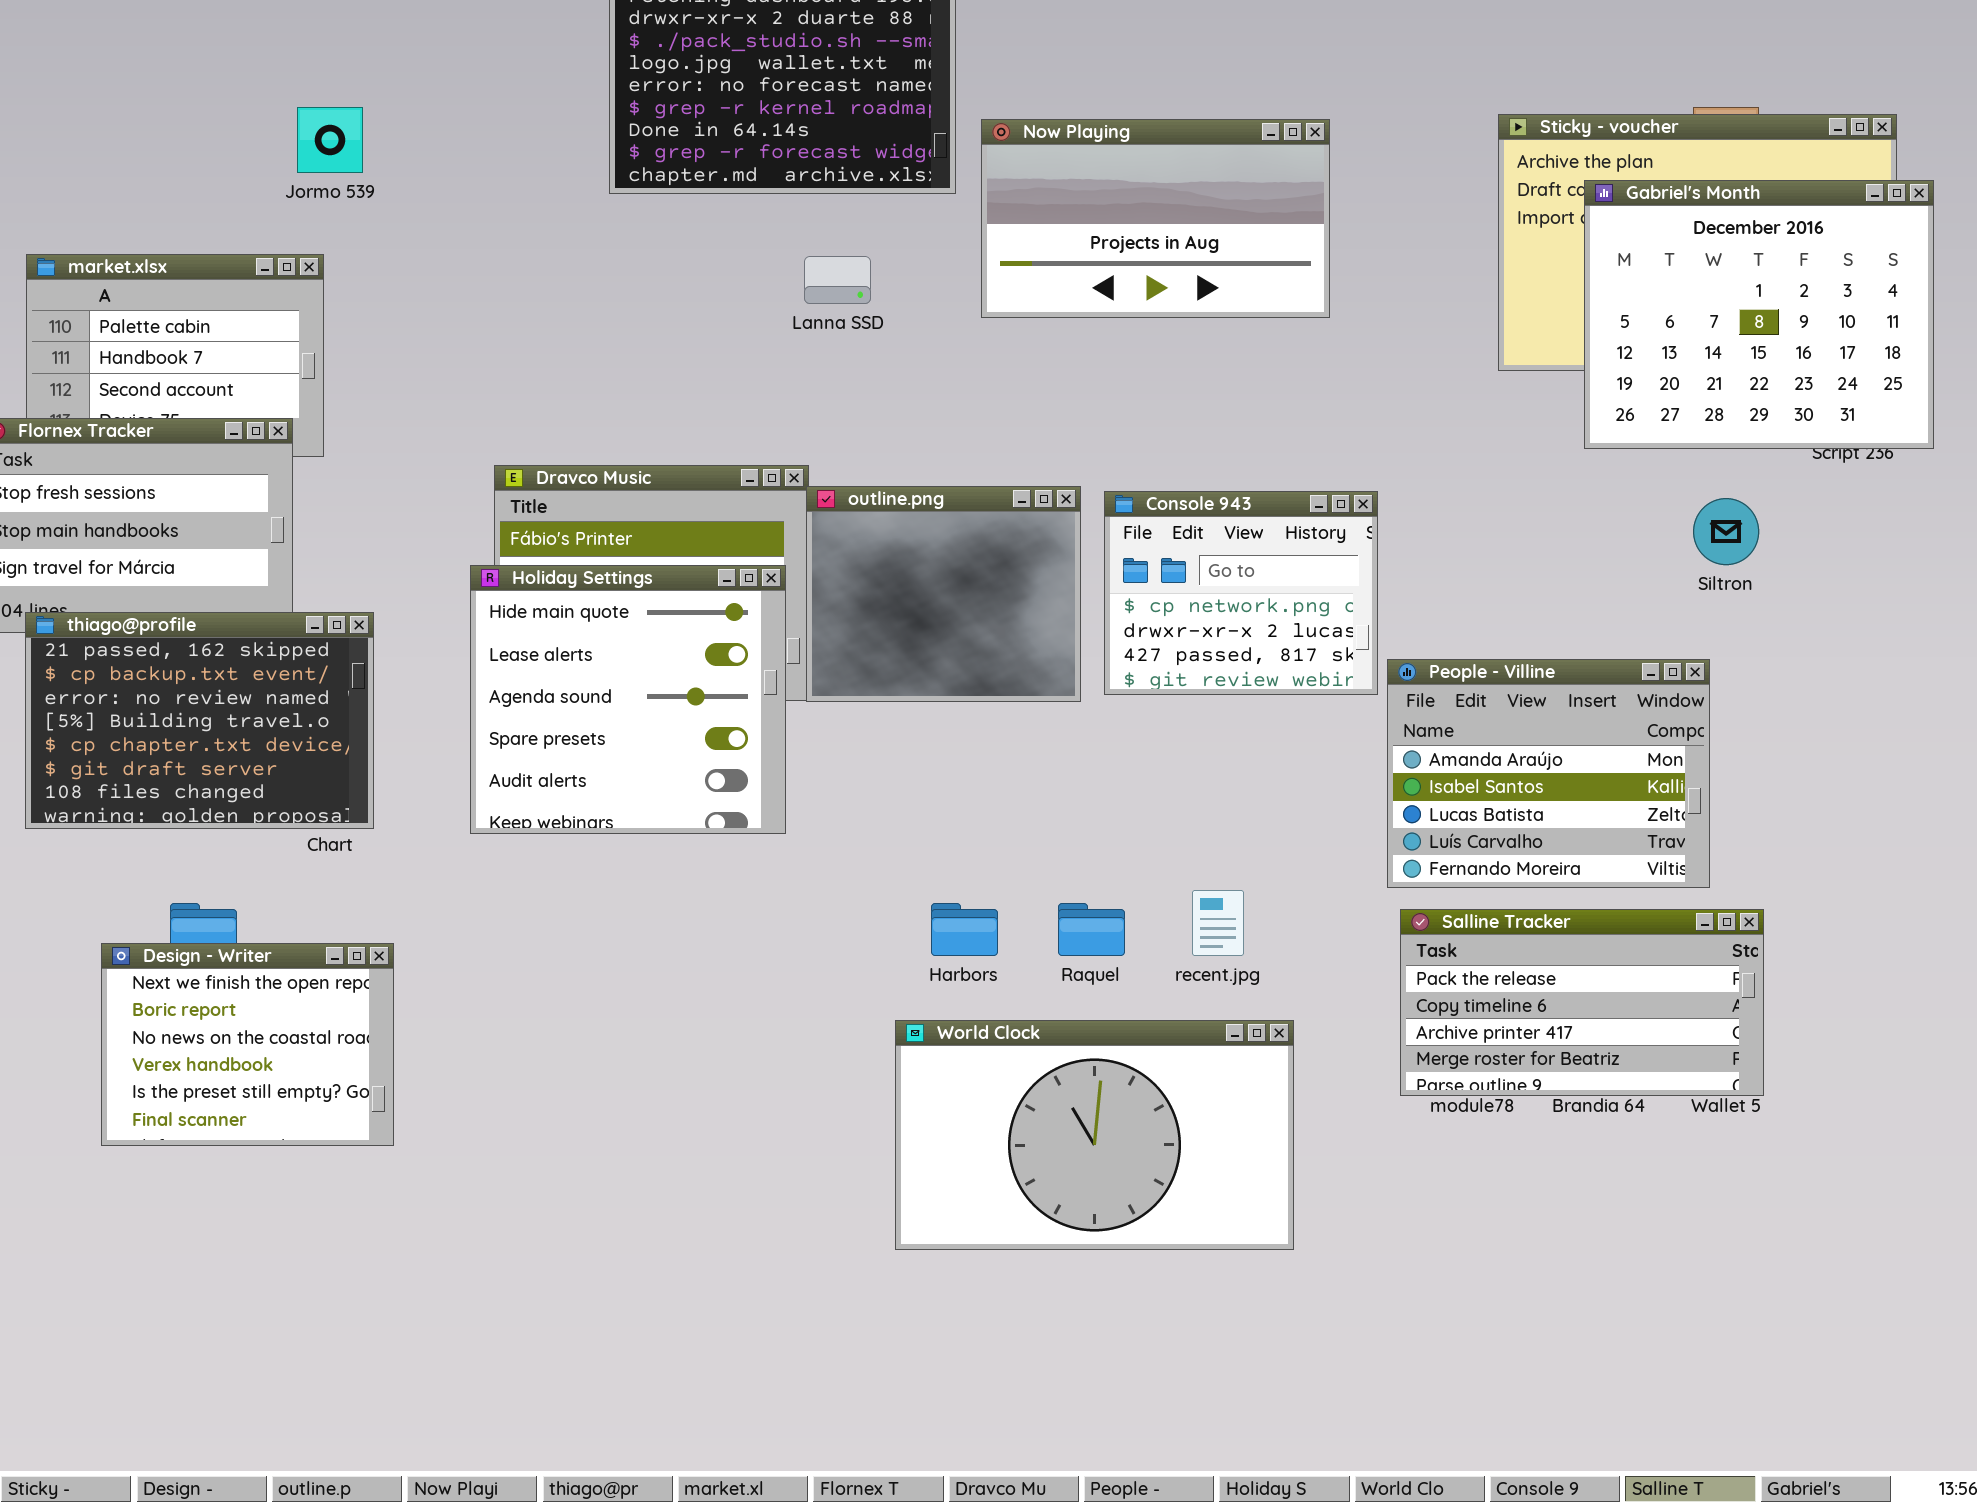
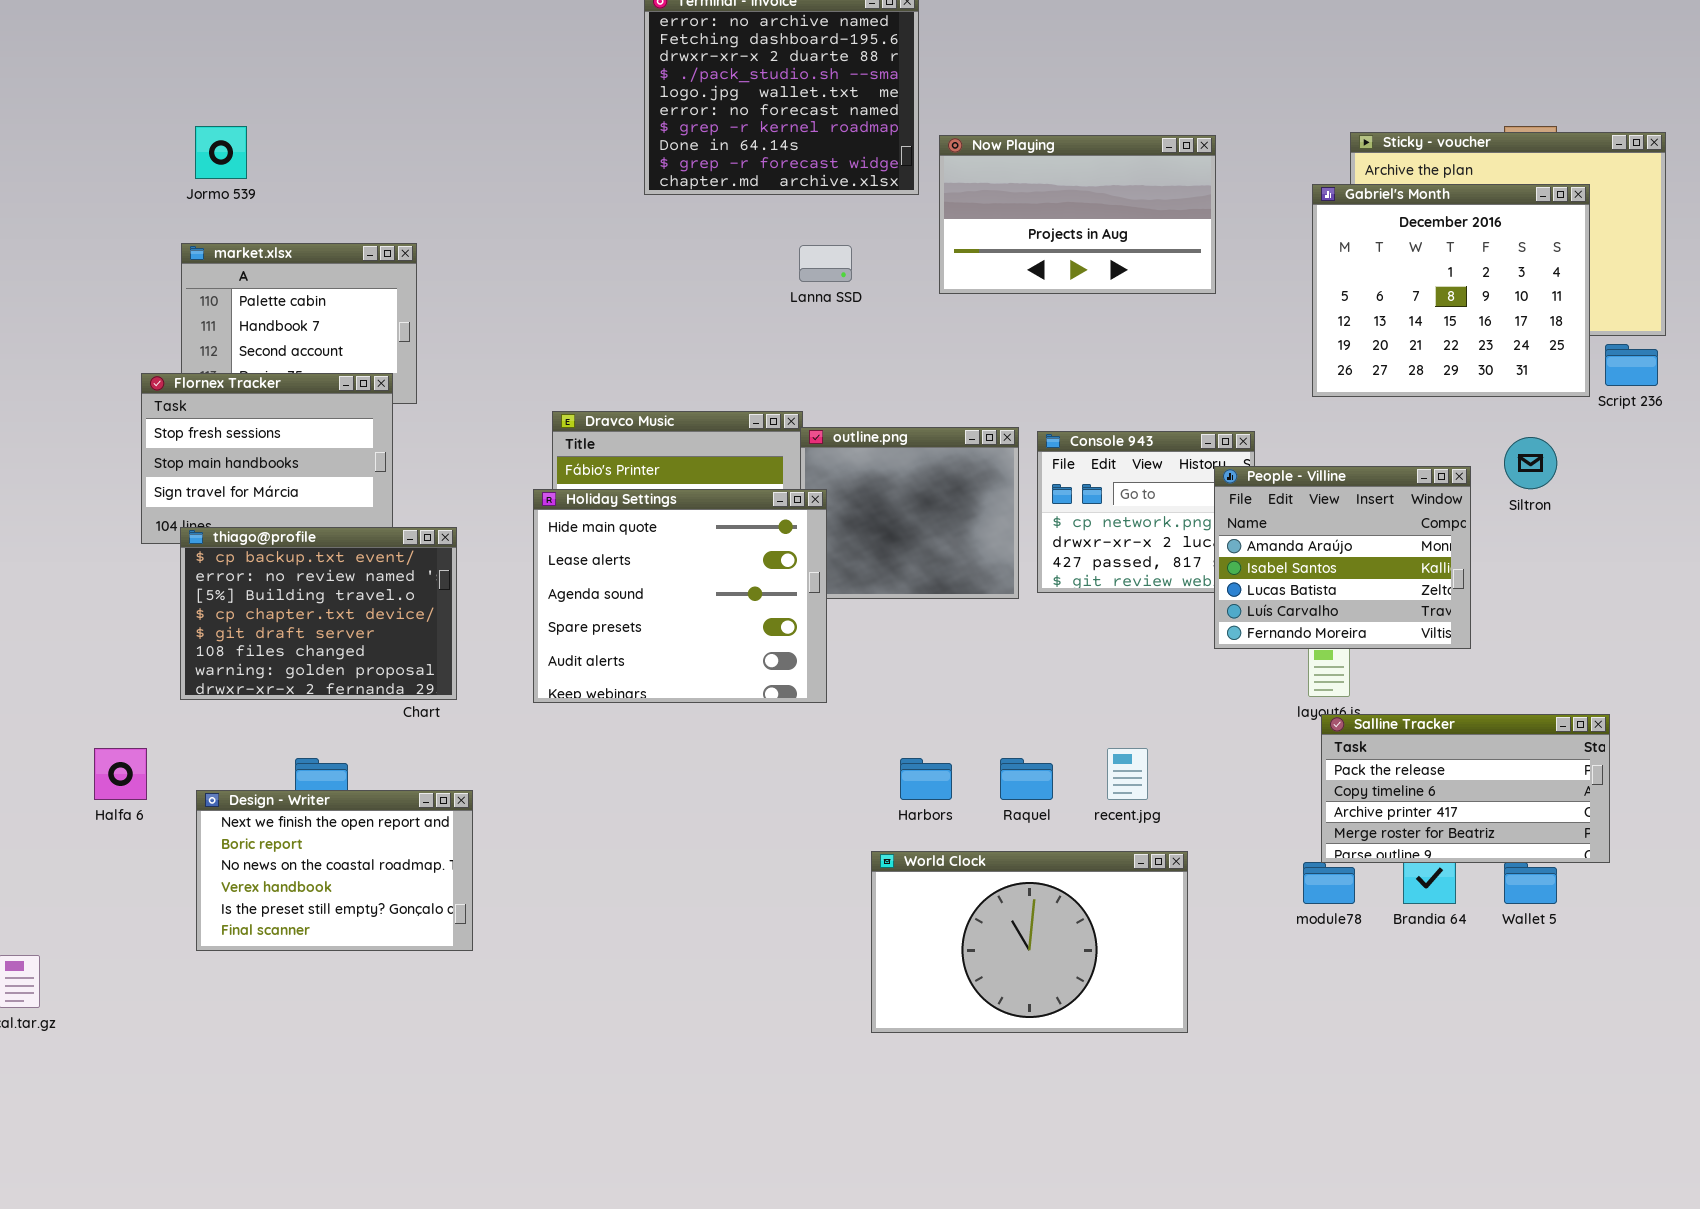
Jormo 539: [297,107,363,173] -> [195,126,247,179], moved
Gabriel's Month: [1584,180,1934,449] -> [1312,184,1590,397], moved
Holiday Settings: [470,565,786,834] -> [533,489,827,703], resized
thiago@profile: [25,612,374,829] -> [180,527,457,700], scrolled down 1 row
People - Villine: [1387,659,1710,888] -> [1214,466,1471,649], moved
Salline Tracker: [1400,909,1764,1096] -> [1321,714,1610,863], moved
Design - Writer: [101,943,394,1146] -> [196,790,473,951], resized

